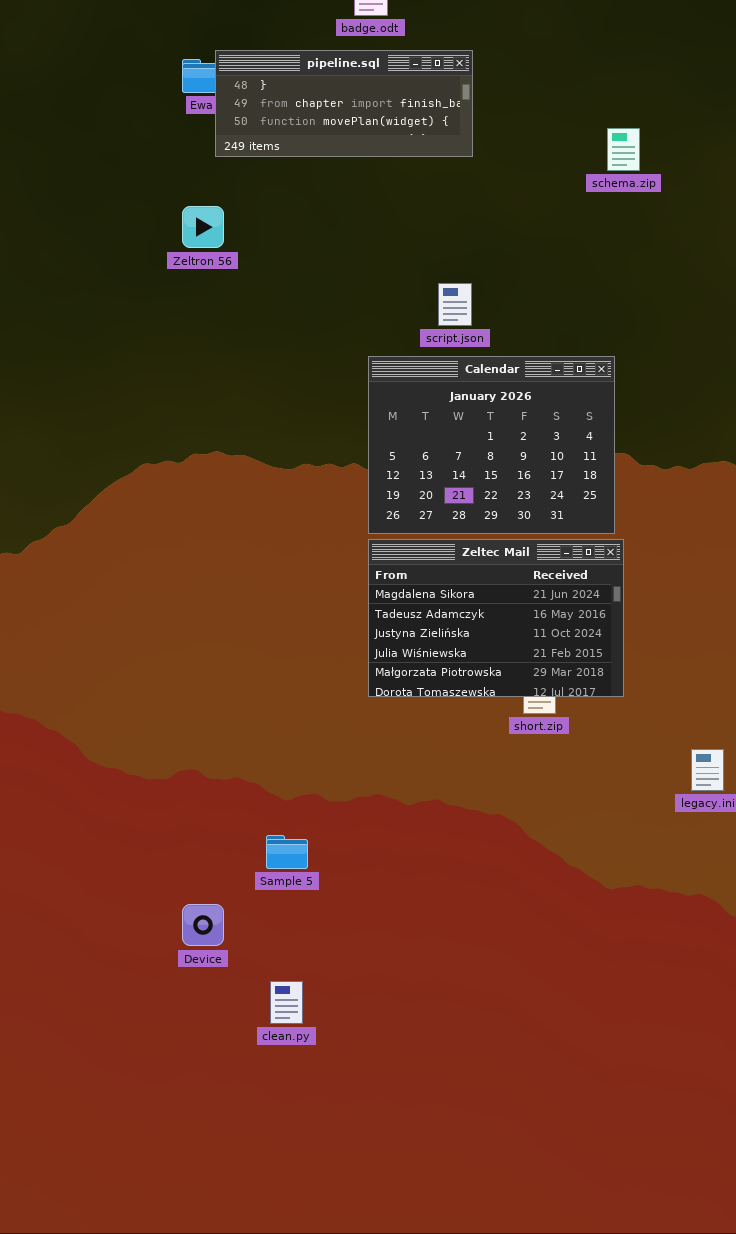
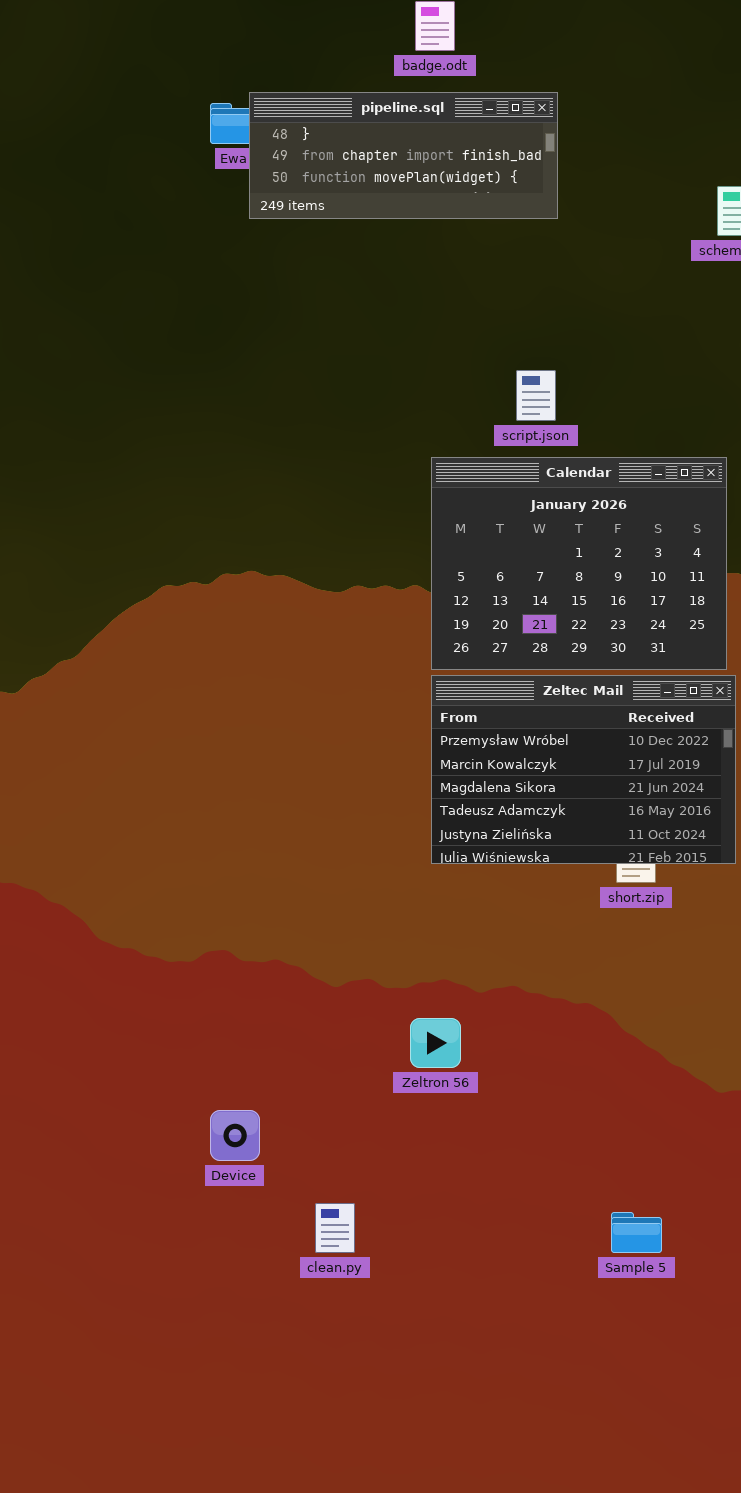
Zeltron 56: [182,206,224,248] -> [410,1018,461,1068], moved
Zeltec Mail: [368,539,624,697] -> [431,675,736,864], scrolled up 2 rows
Sample 5: [266,835,308,869] -> [611,1212,662,1253], moved

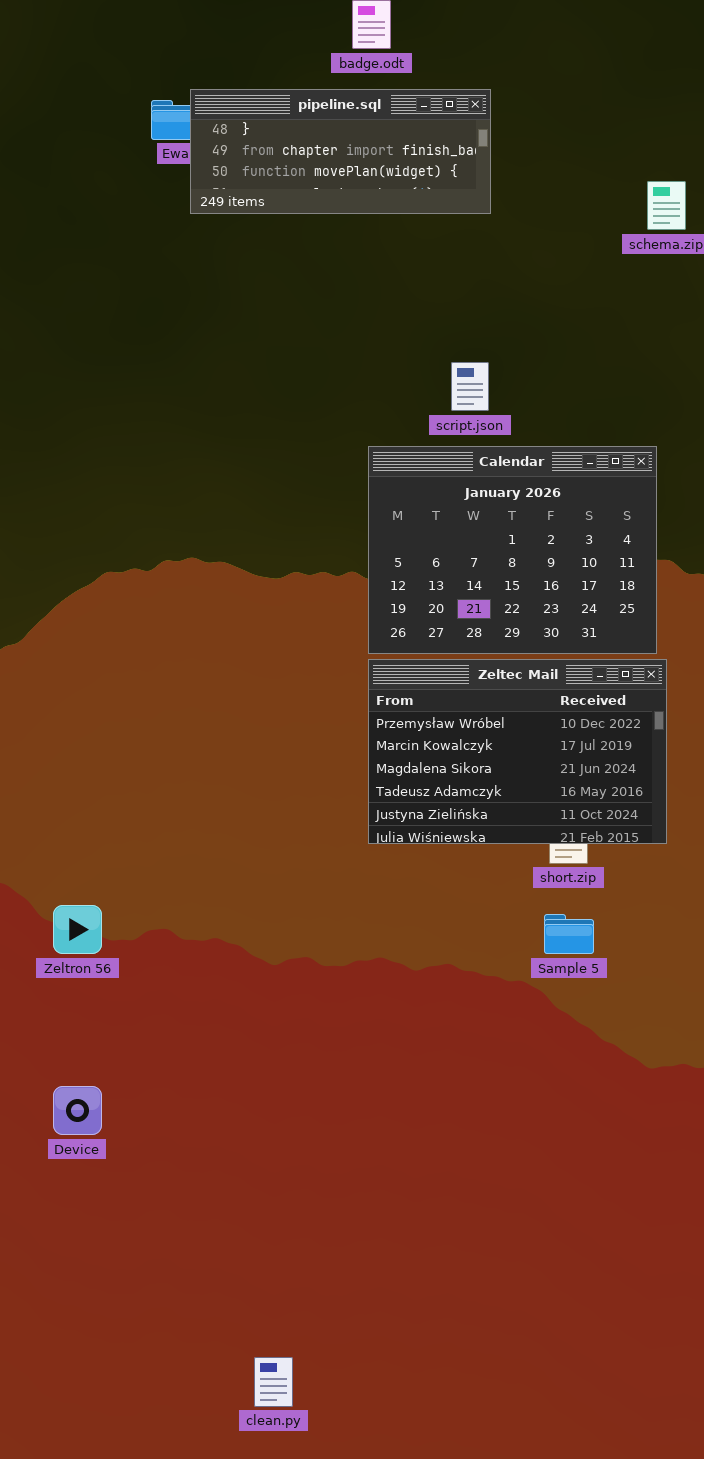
Zeltron 56: [410,1018,461,1068] -> [53,905,102,954], moved
Device: [210,1110,260,1161] -> [53,1086,102,1135], moved
clean.py: [315,1203,355,1253] -> [254,1357,293,1407], moved
Sample 5: [611,1212,662,1253] -> [544,914,594,954], moved

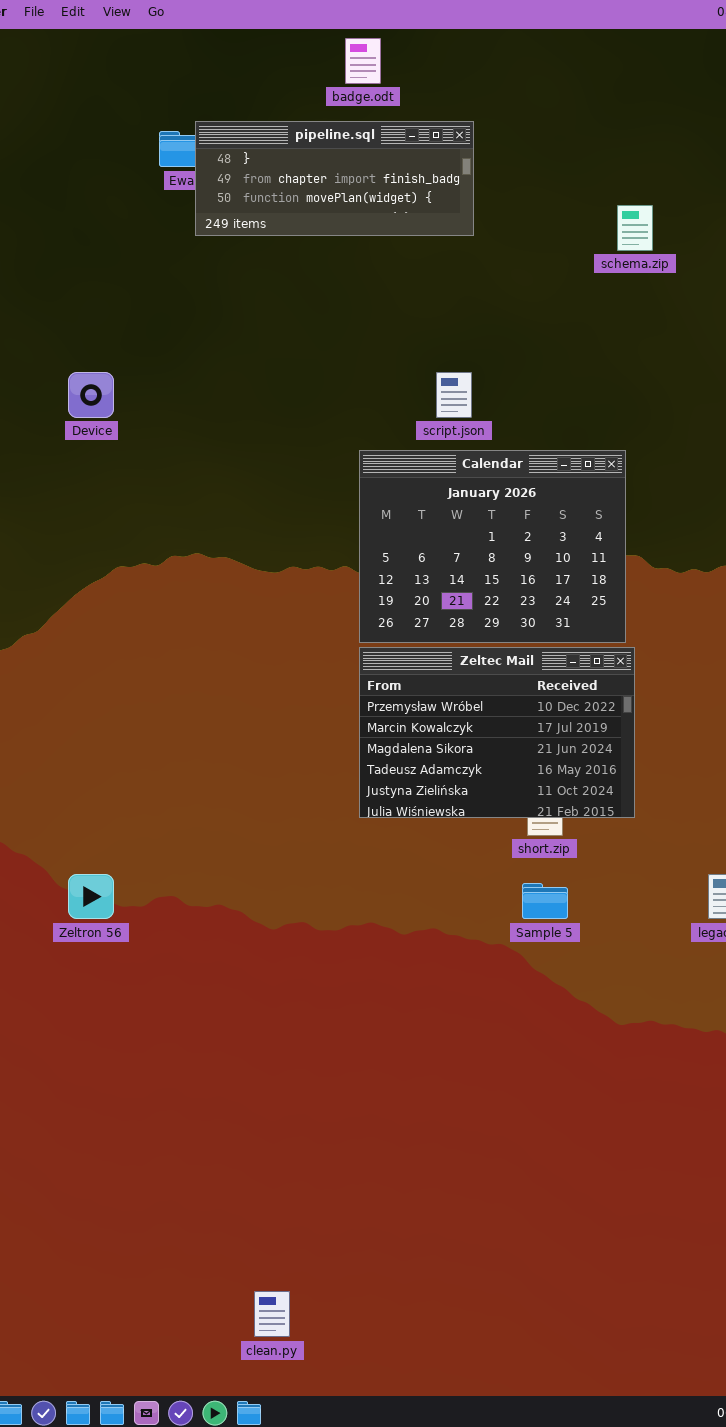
Device: [53,1086,102,1135] -> [68,372,114,418], moved

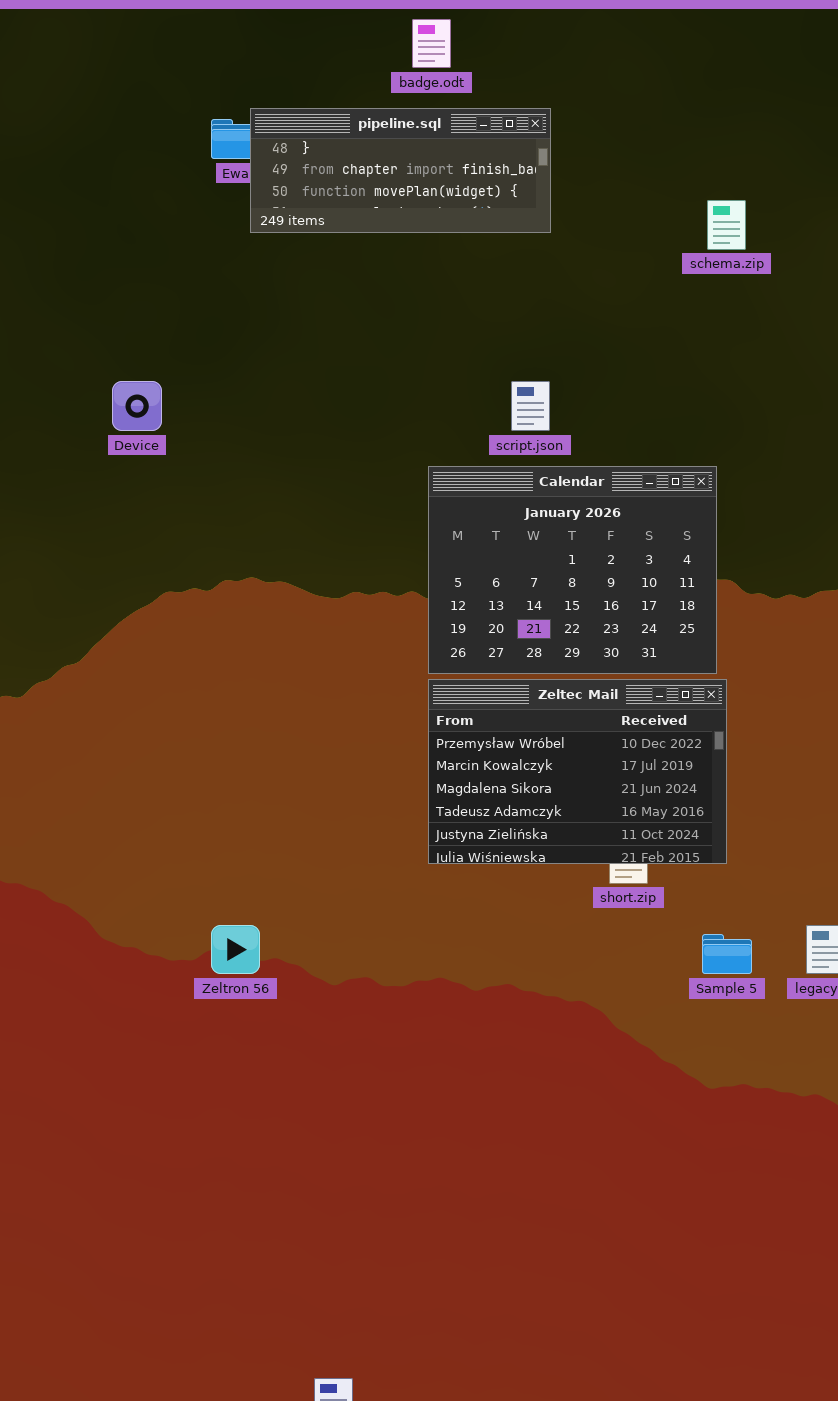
Zeltron 56: [68,874,114,919] -> [211,925,260,974], moved
Sample 5: [522,883,568,919] -> [702,934,752,974], moved

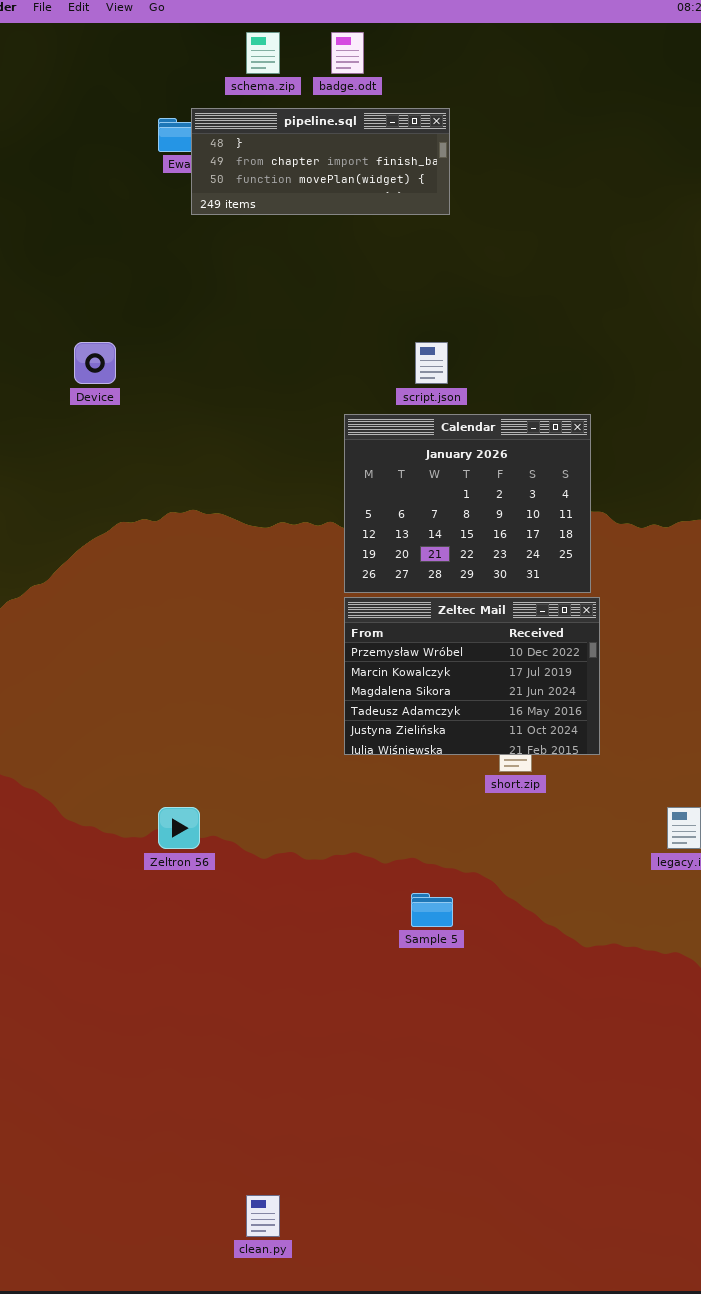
schema.zip: [707,200,746,250] -> [246,32,280,74], moved
Sample 5: [702,934,752,974] -> [411,893,453,927], moved

